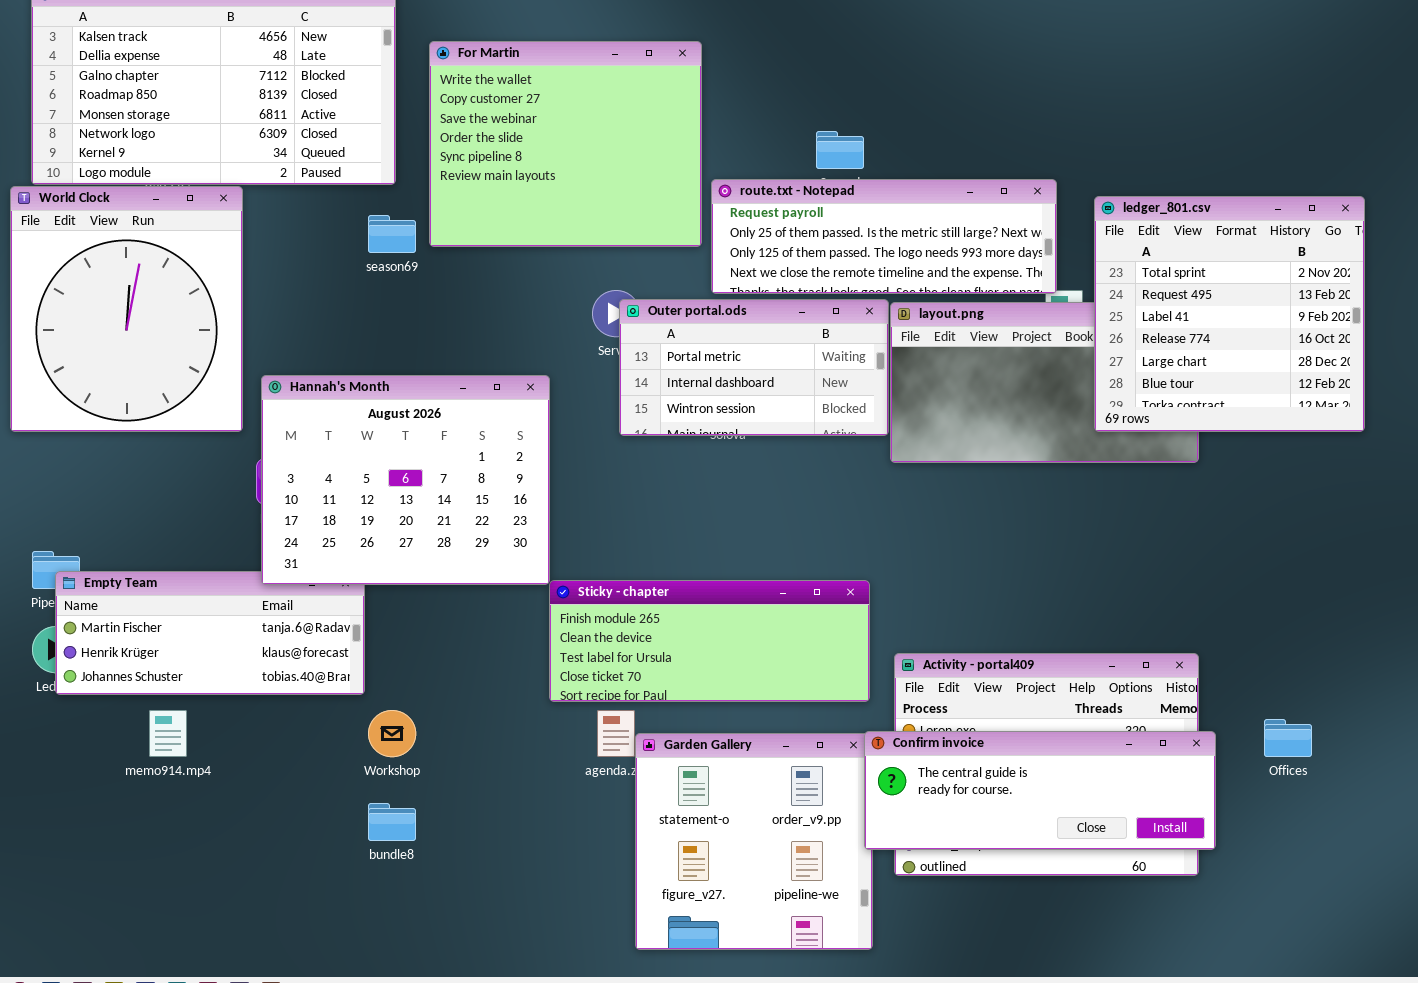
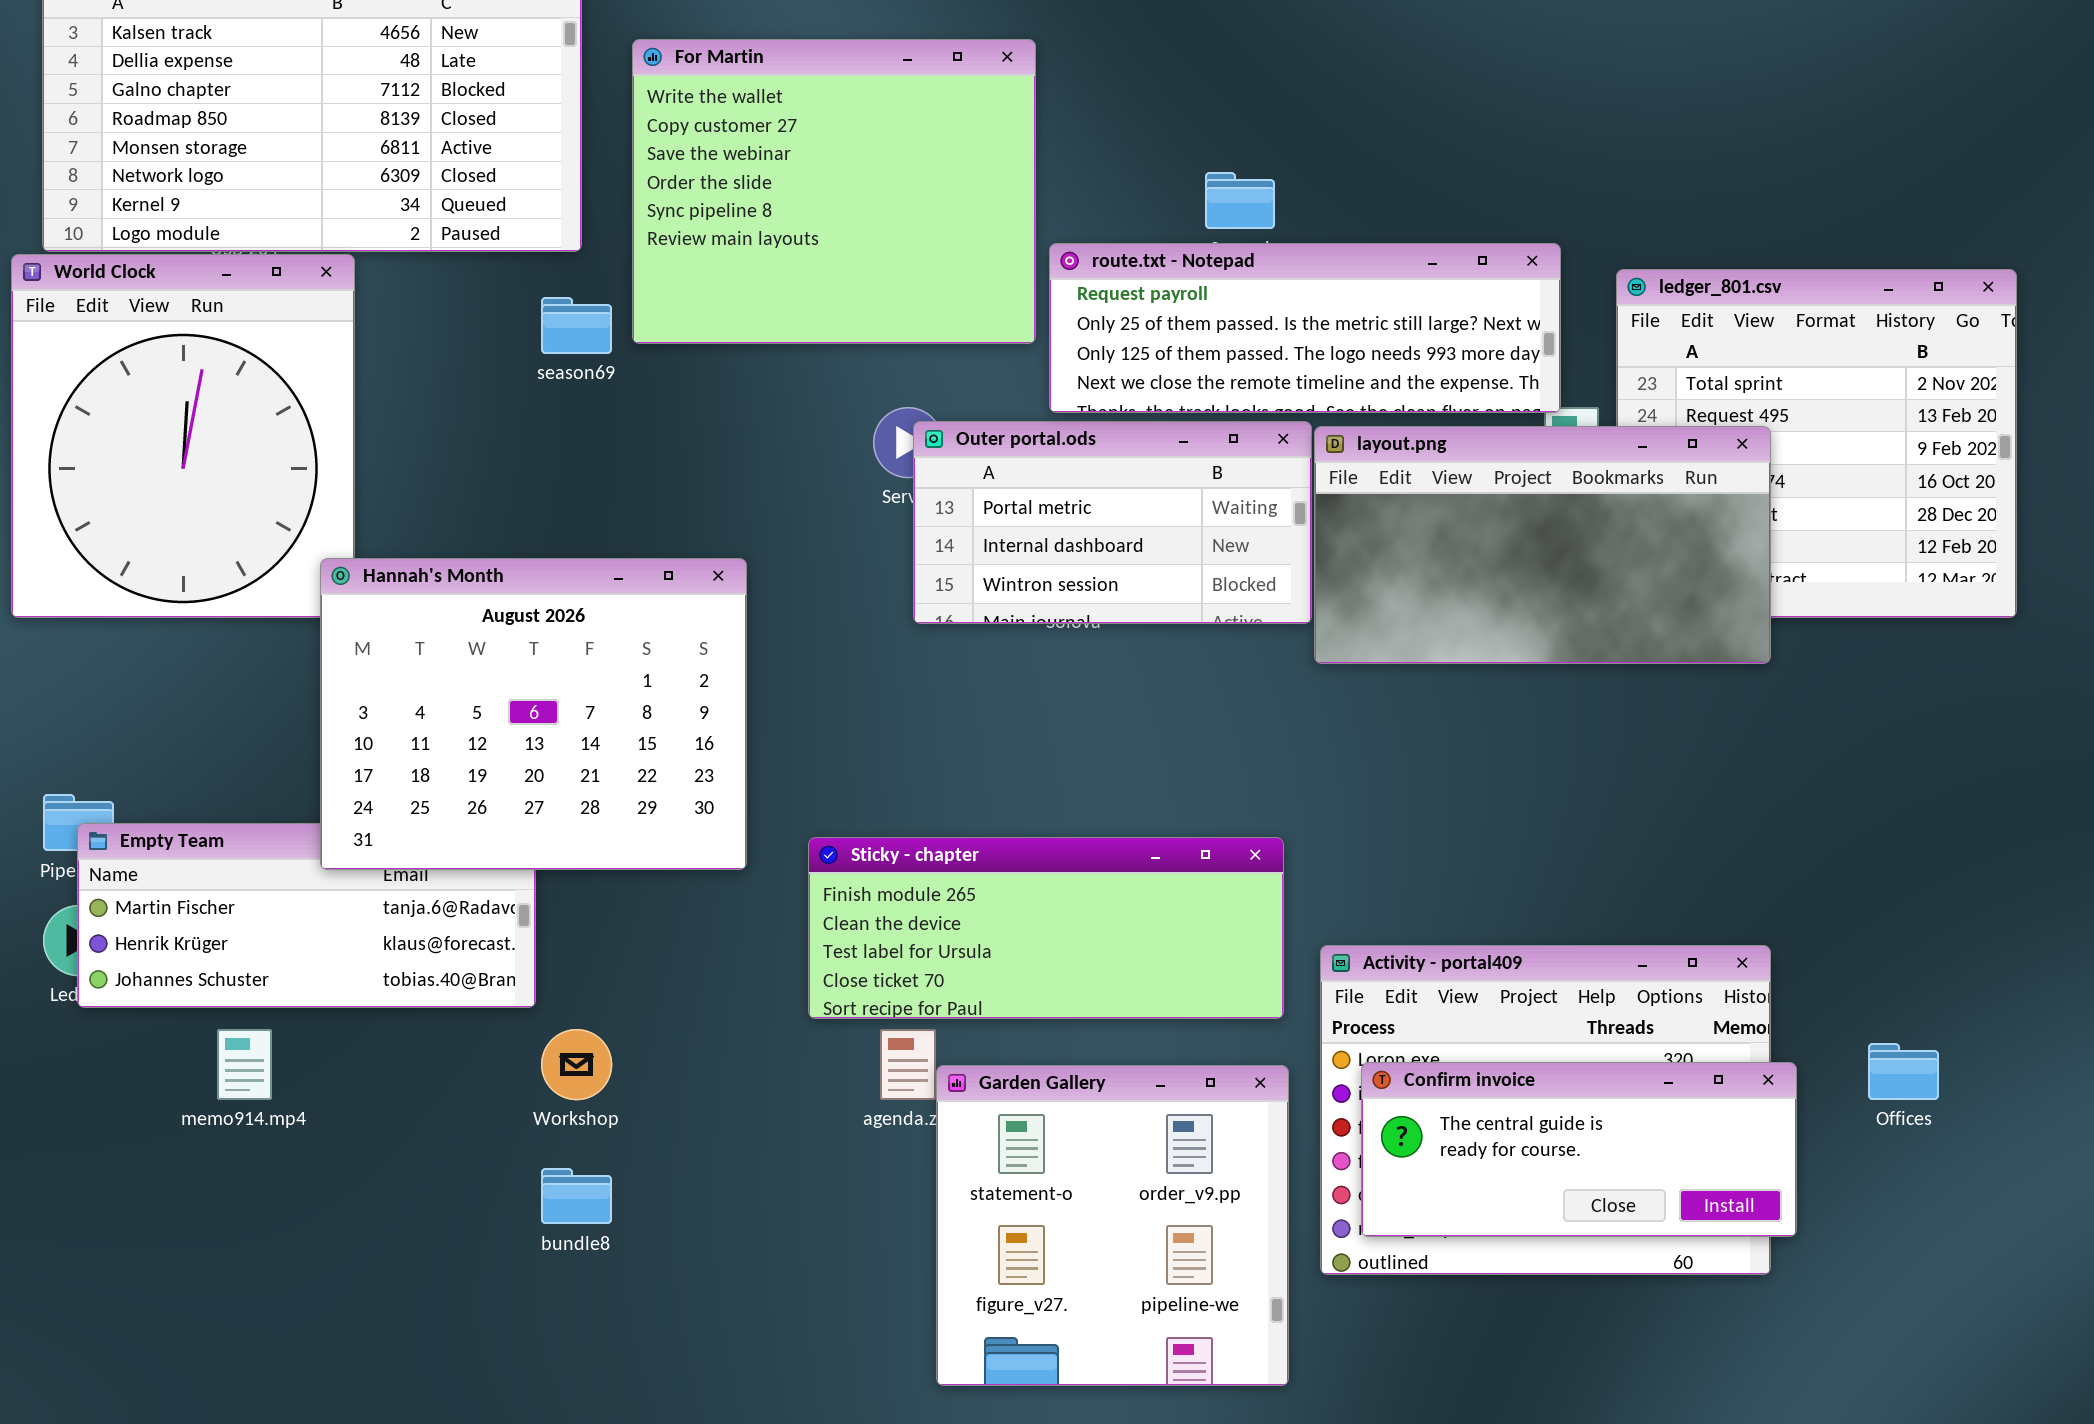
layout.png: [890,302,1199,463] -> [1314,426,1771,664], raised
Hannah's Month: [261,375,550,585] -> [320,558,747,870], moved
Confirm invoice: [864,731,1216,850] -> [1361,1062,1797,1237], resized

